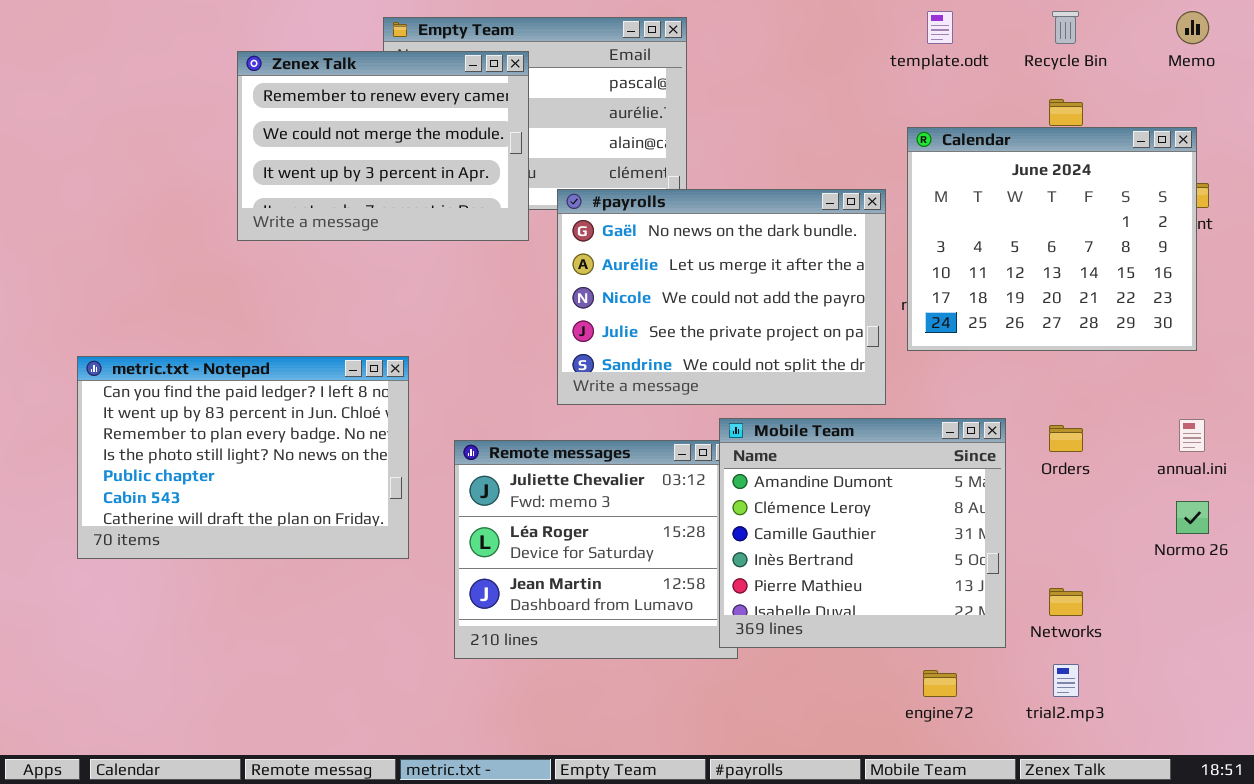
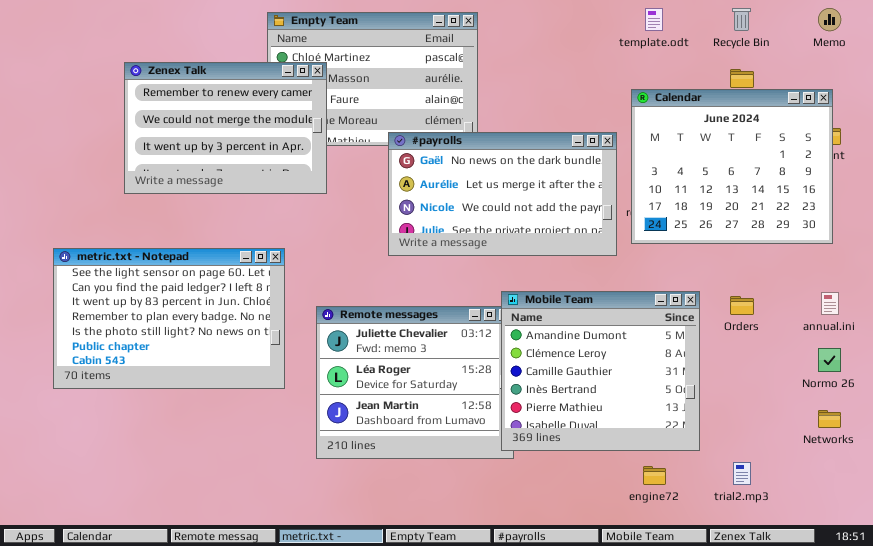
Zenex Talk: [237,51,529,241] -> [124,62,327,194], moved
#payrolls: [557,189,886,405] -> [388,132,617,256], resized
metric.txt - Notepad: [77,356,409,559] -> [53,248,285,389], scrolled up 1 row
Networks: [1049,588,1083,616] -> [818,410,841,428], moved

